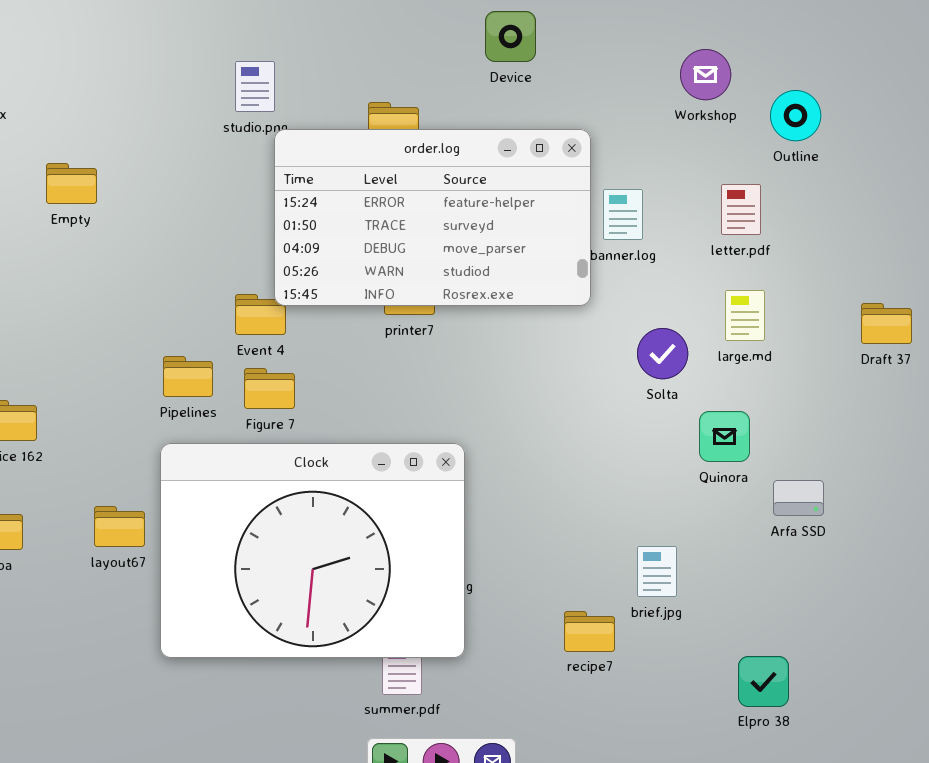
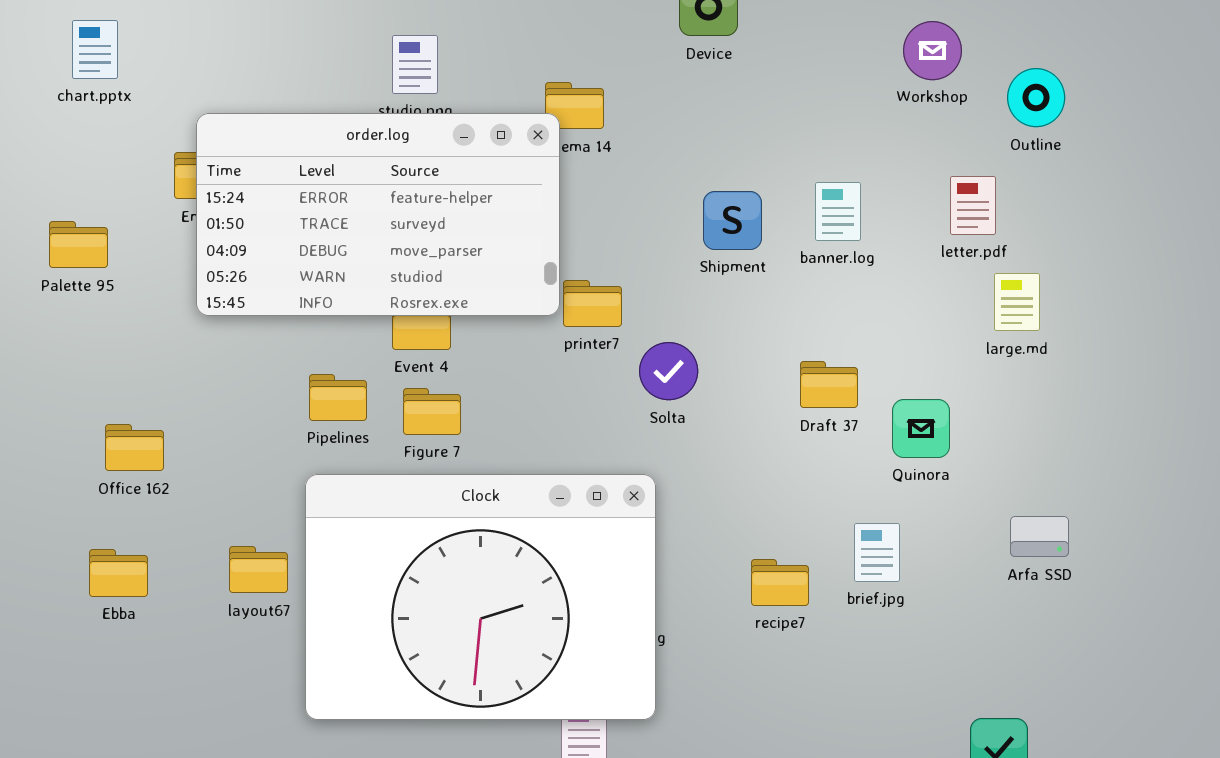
order.log: [274,129,591,306] -> [196,113,560,316], moved
large.md: [725,290,765,341] -> [994,273,1040,331], moved
Draft 37: [861,303,912,344] -> [800,361,858,408], moved
Solta: [637,328,688,379] -> [639,342,698,400], moved
Quinora: [699,411,750,462] -> [892,399,950,458], moved
brief.jpg: [637,546,677,597] -> [854,523,900,582], moved
recipe7: [564,611,615,652] -> [751,559,809,606], moved

